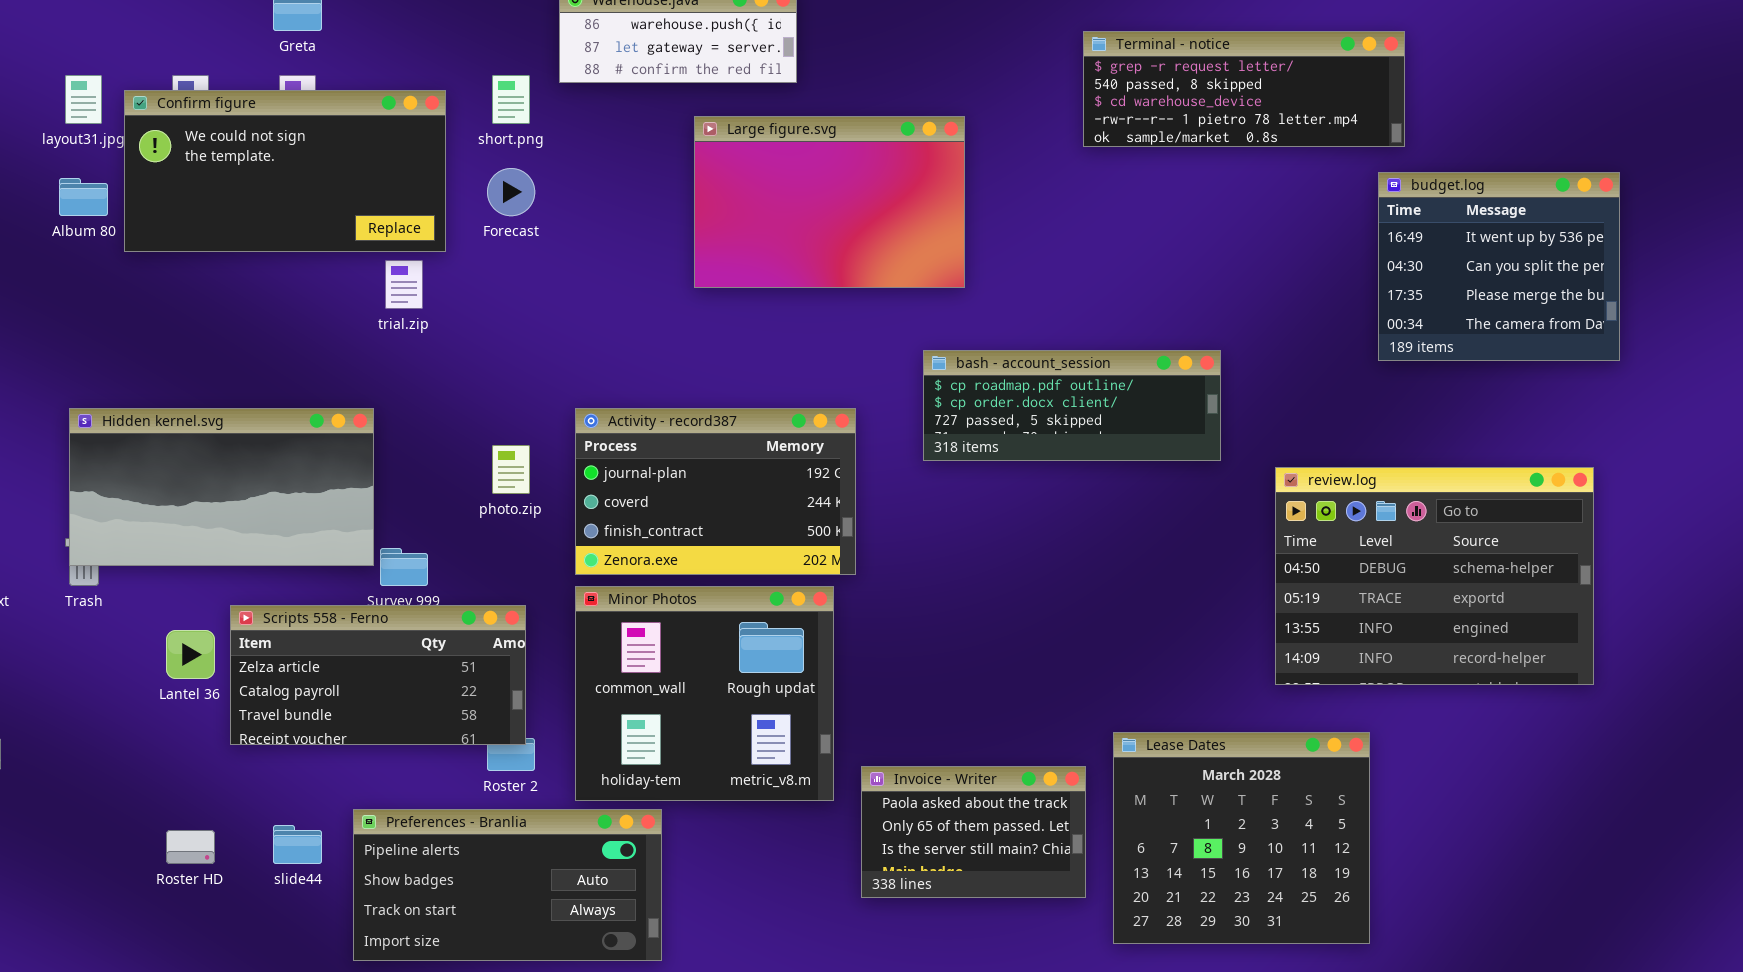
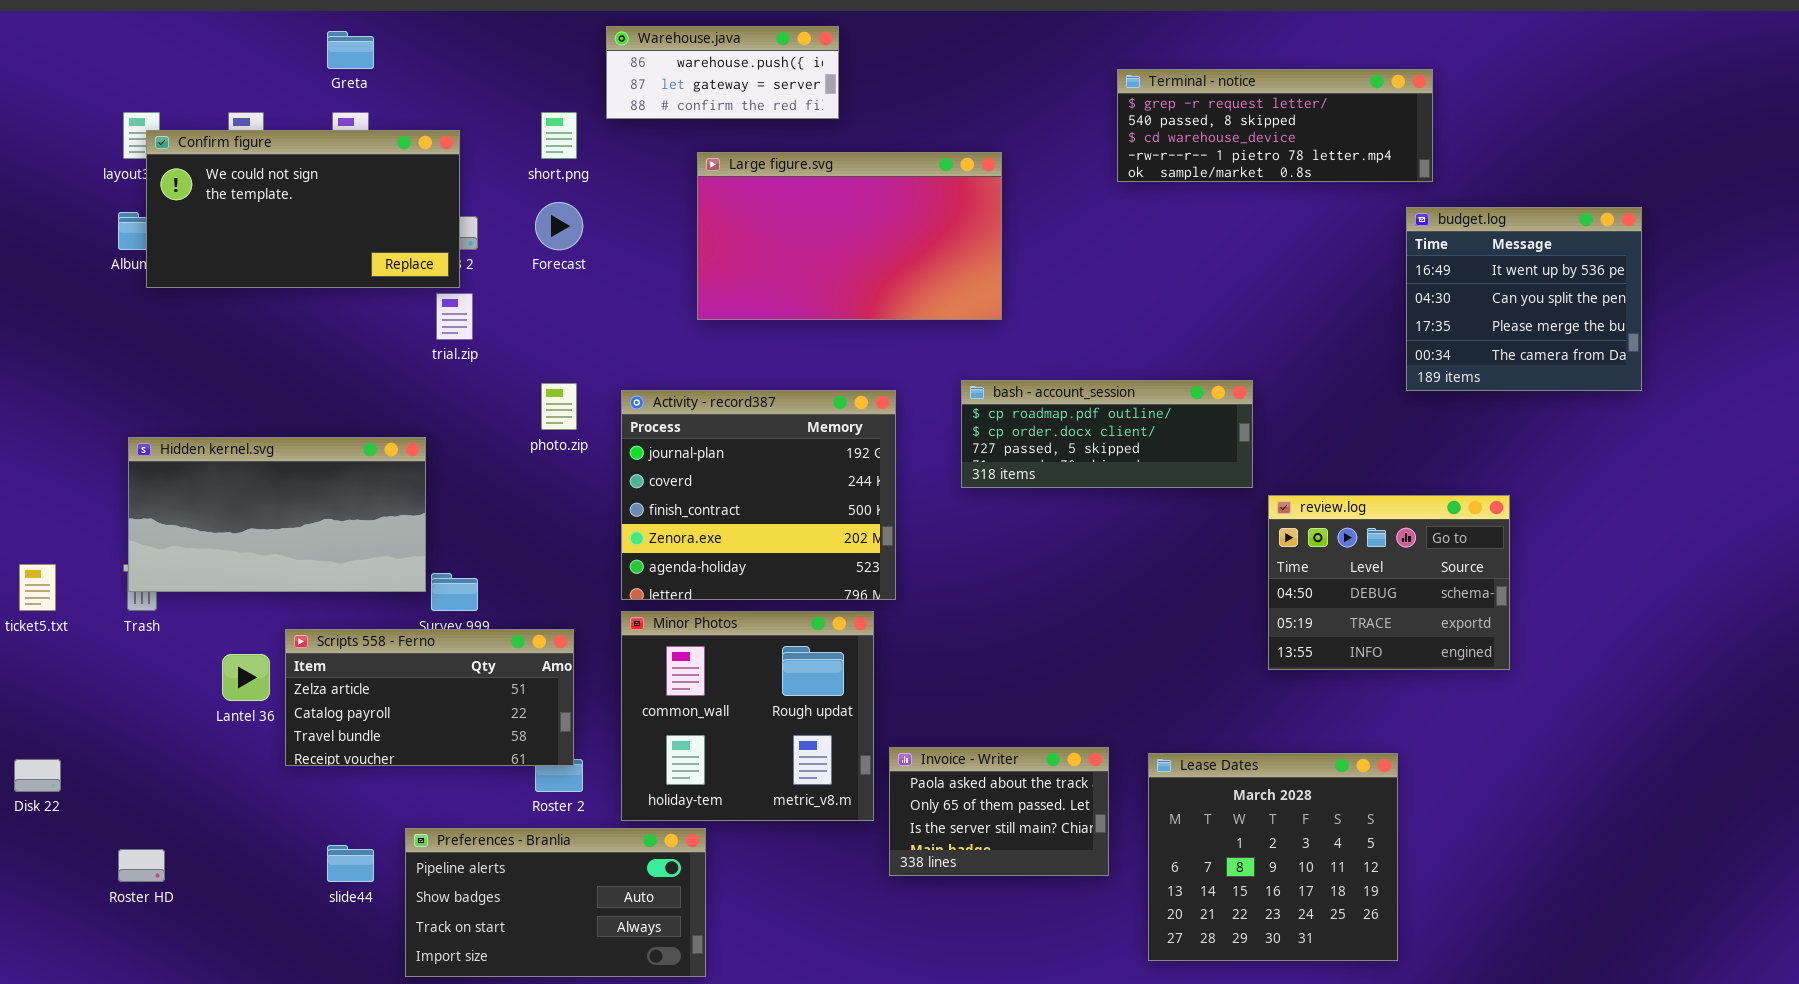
Confirm figure: [124,90,446,252] -> [146,130,460,288], moved
Large figure.svg: [694,116,965,288] -> [697,152,1002,320], resized
Activity - record387: [575,408,856,575] -> [621,390,896,600], resized
photo.zip: [492,445,530,494] -> [541,383,577,430], moved
review.log: [1275,467,1594,685] -> [1268,495,1510,670], moved, resized
Invoice - Writer: [861,766,1086,898] -> [889,747,1109,876], moved
Roster HD: [166,830,215,864] -> [118,849,165,882], moved

